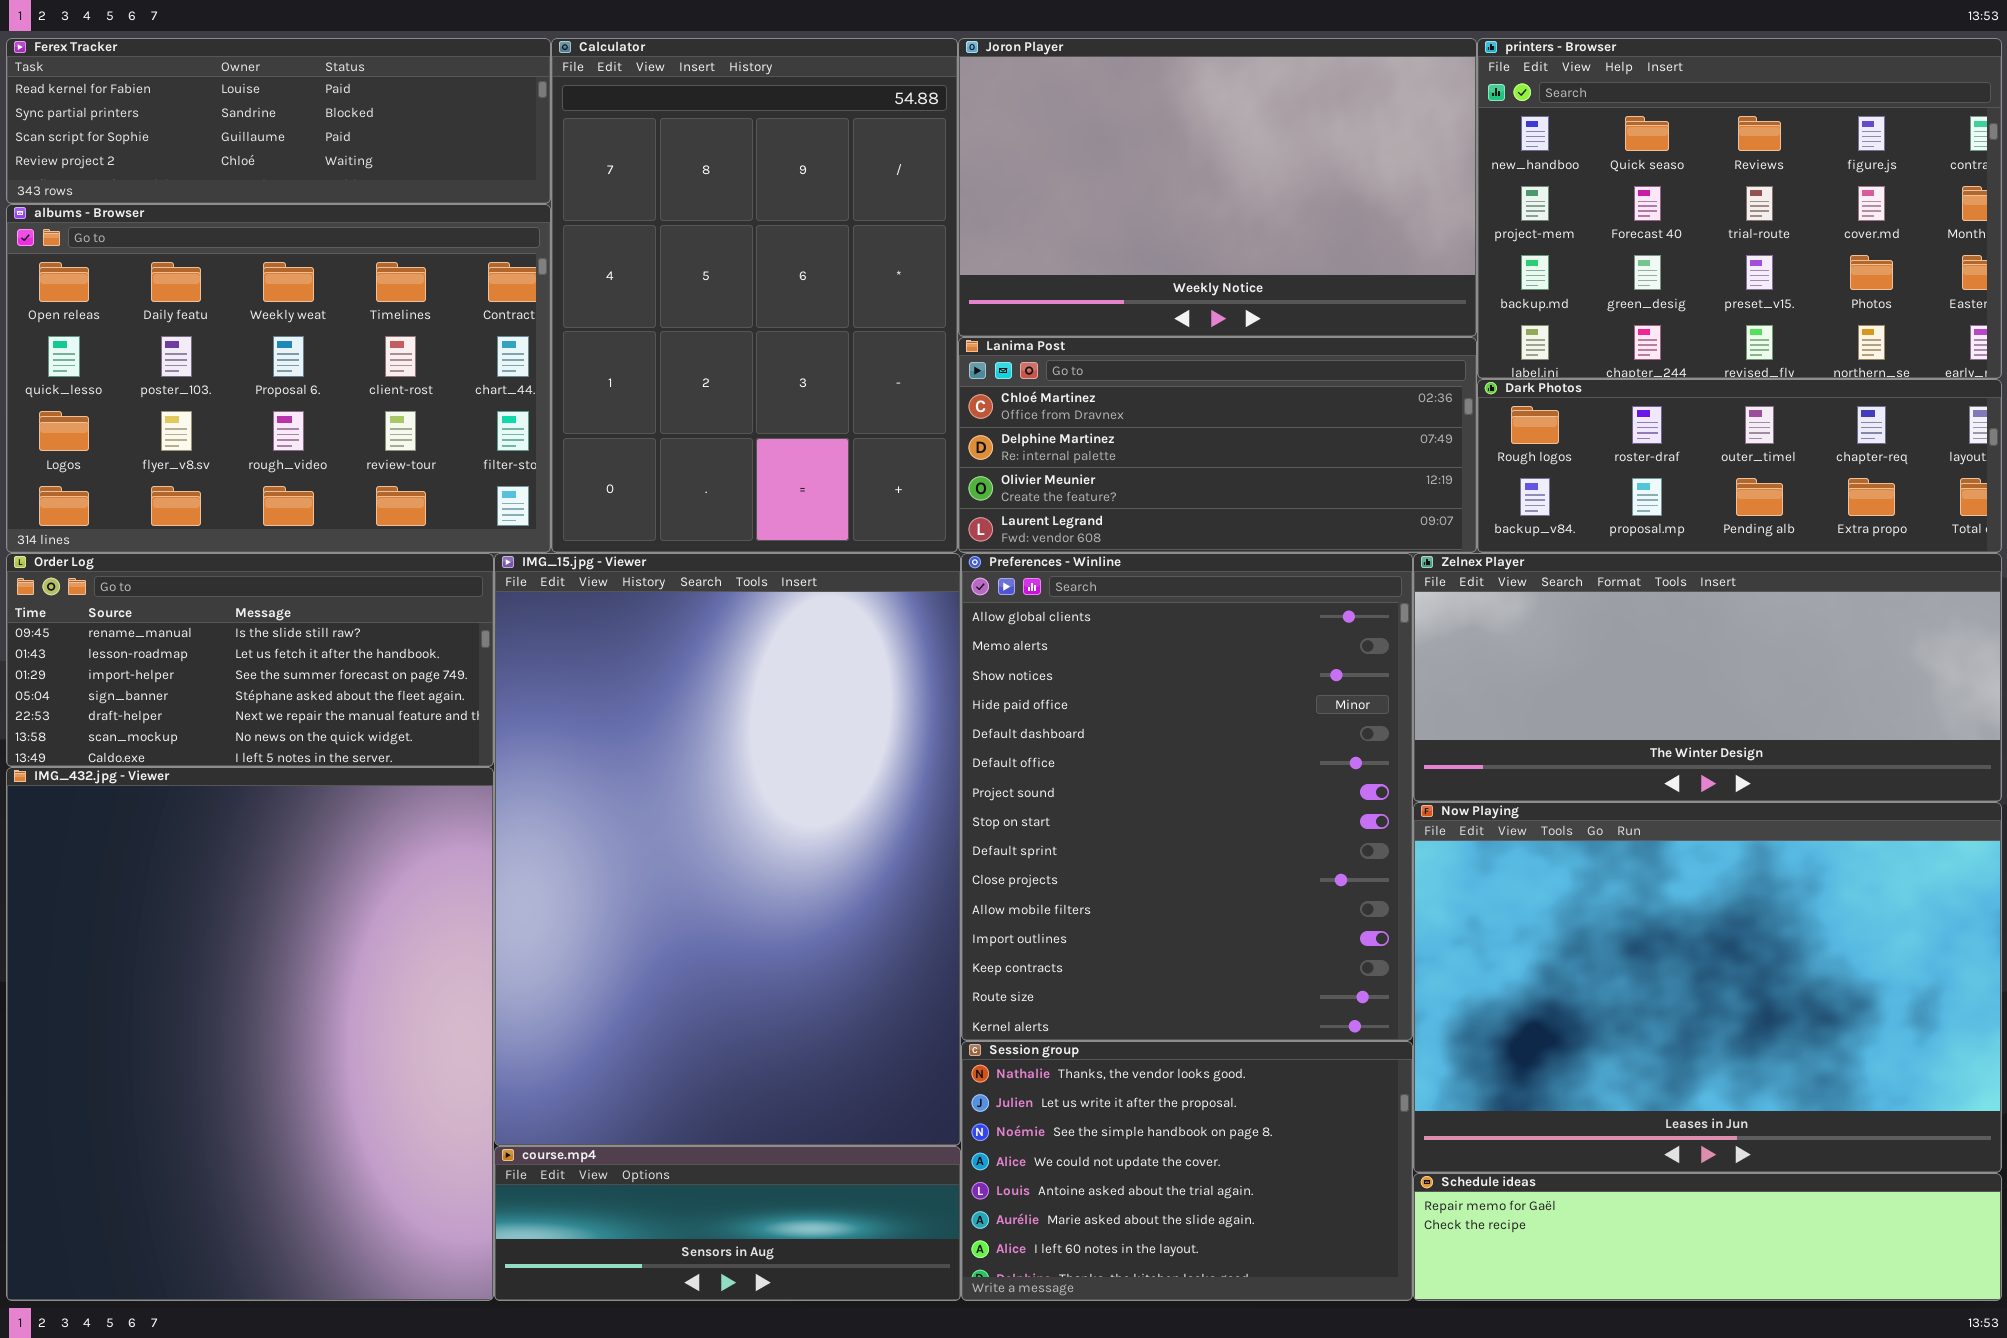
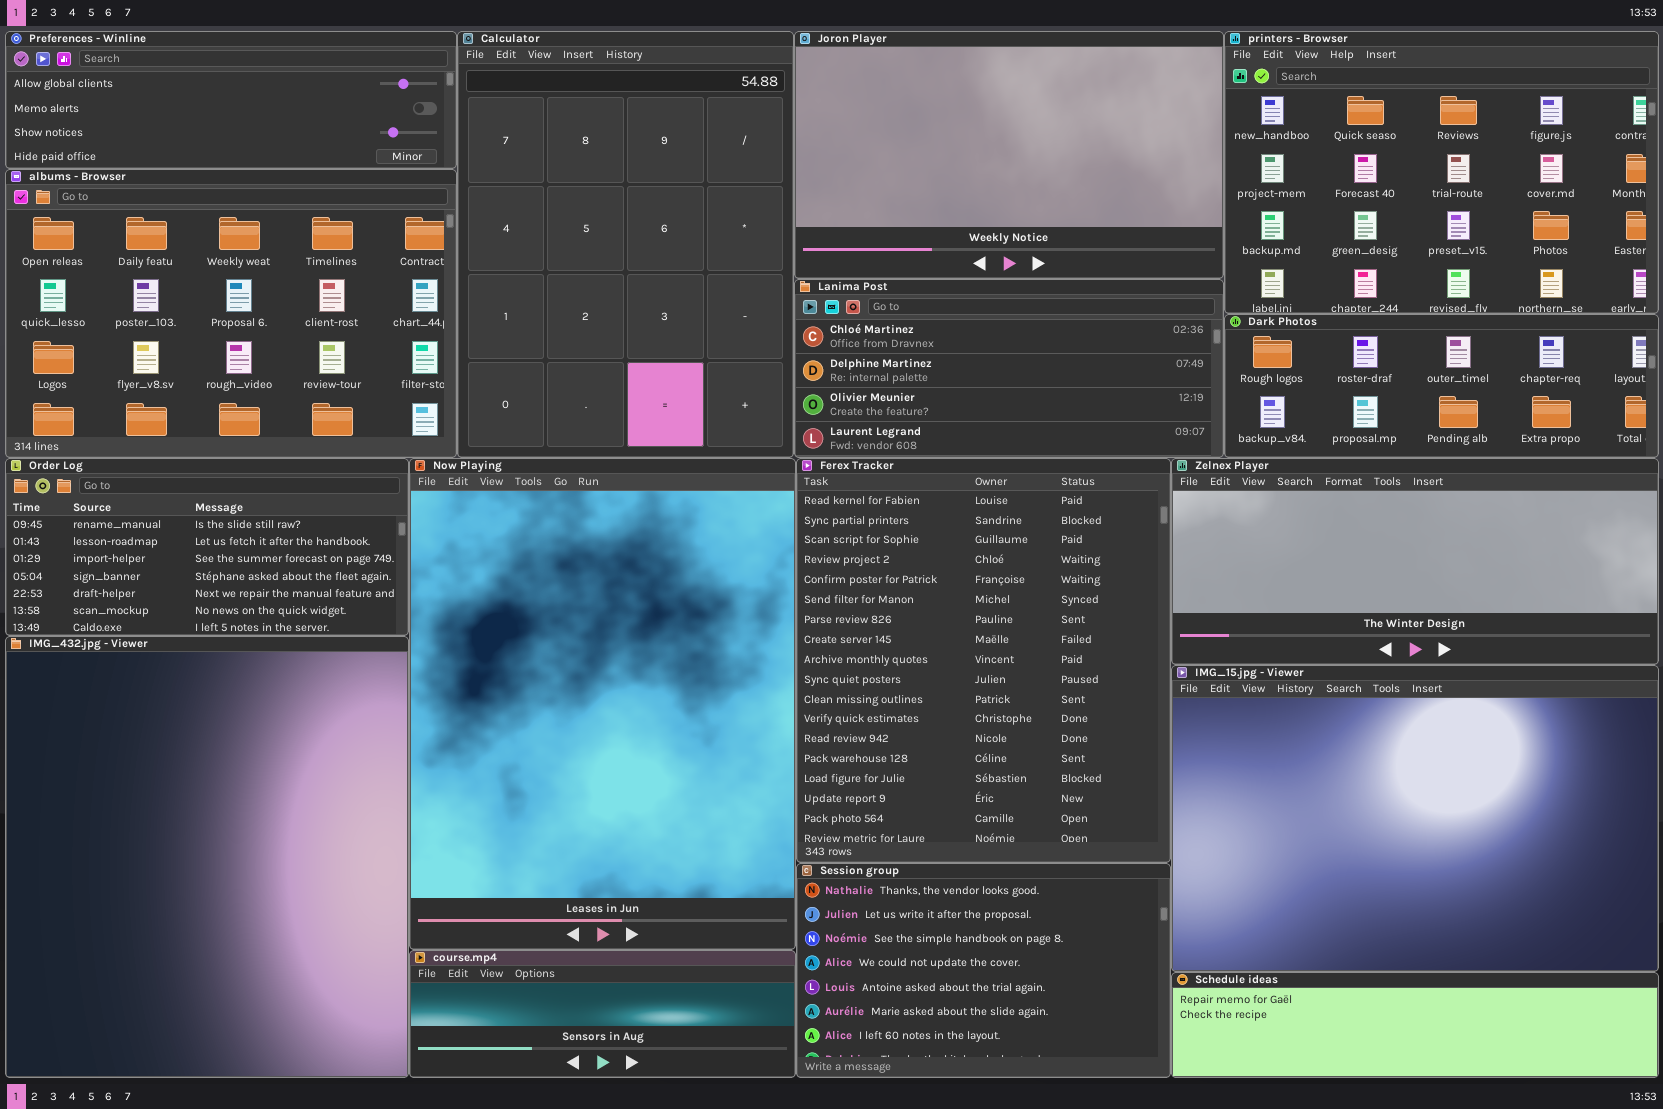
Ferex Tracker: [6,38,551,204] -> [796,458,1171,863], moved, resized
IMG_15.jpg - Viewer: [494,553,961,1146] -> [1171,665,1659,972], moved, resized
Preferences - Winline: [961,553,1413,1041] -> [5,31,457,169], moved, resized
Now Playing: [1413,802,2002,1173] -> [409,458,796,950], moved, resized

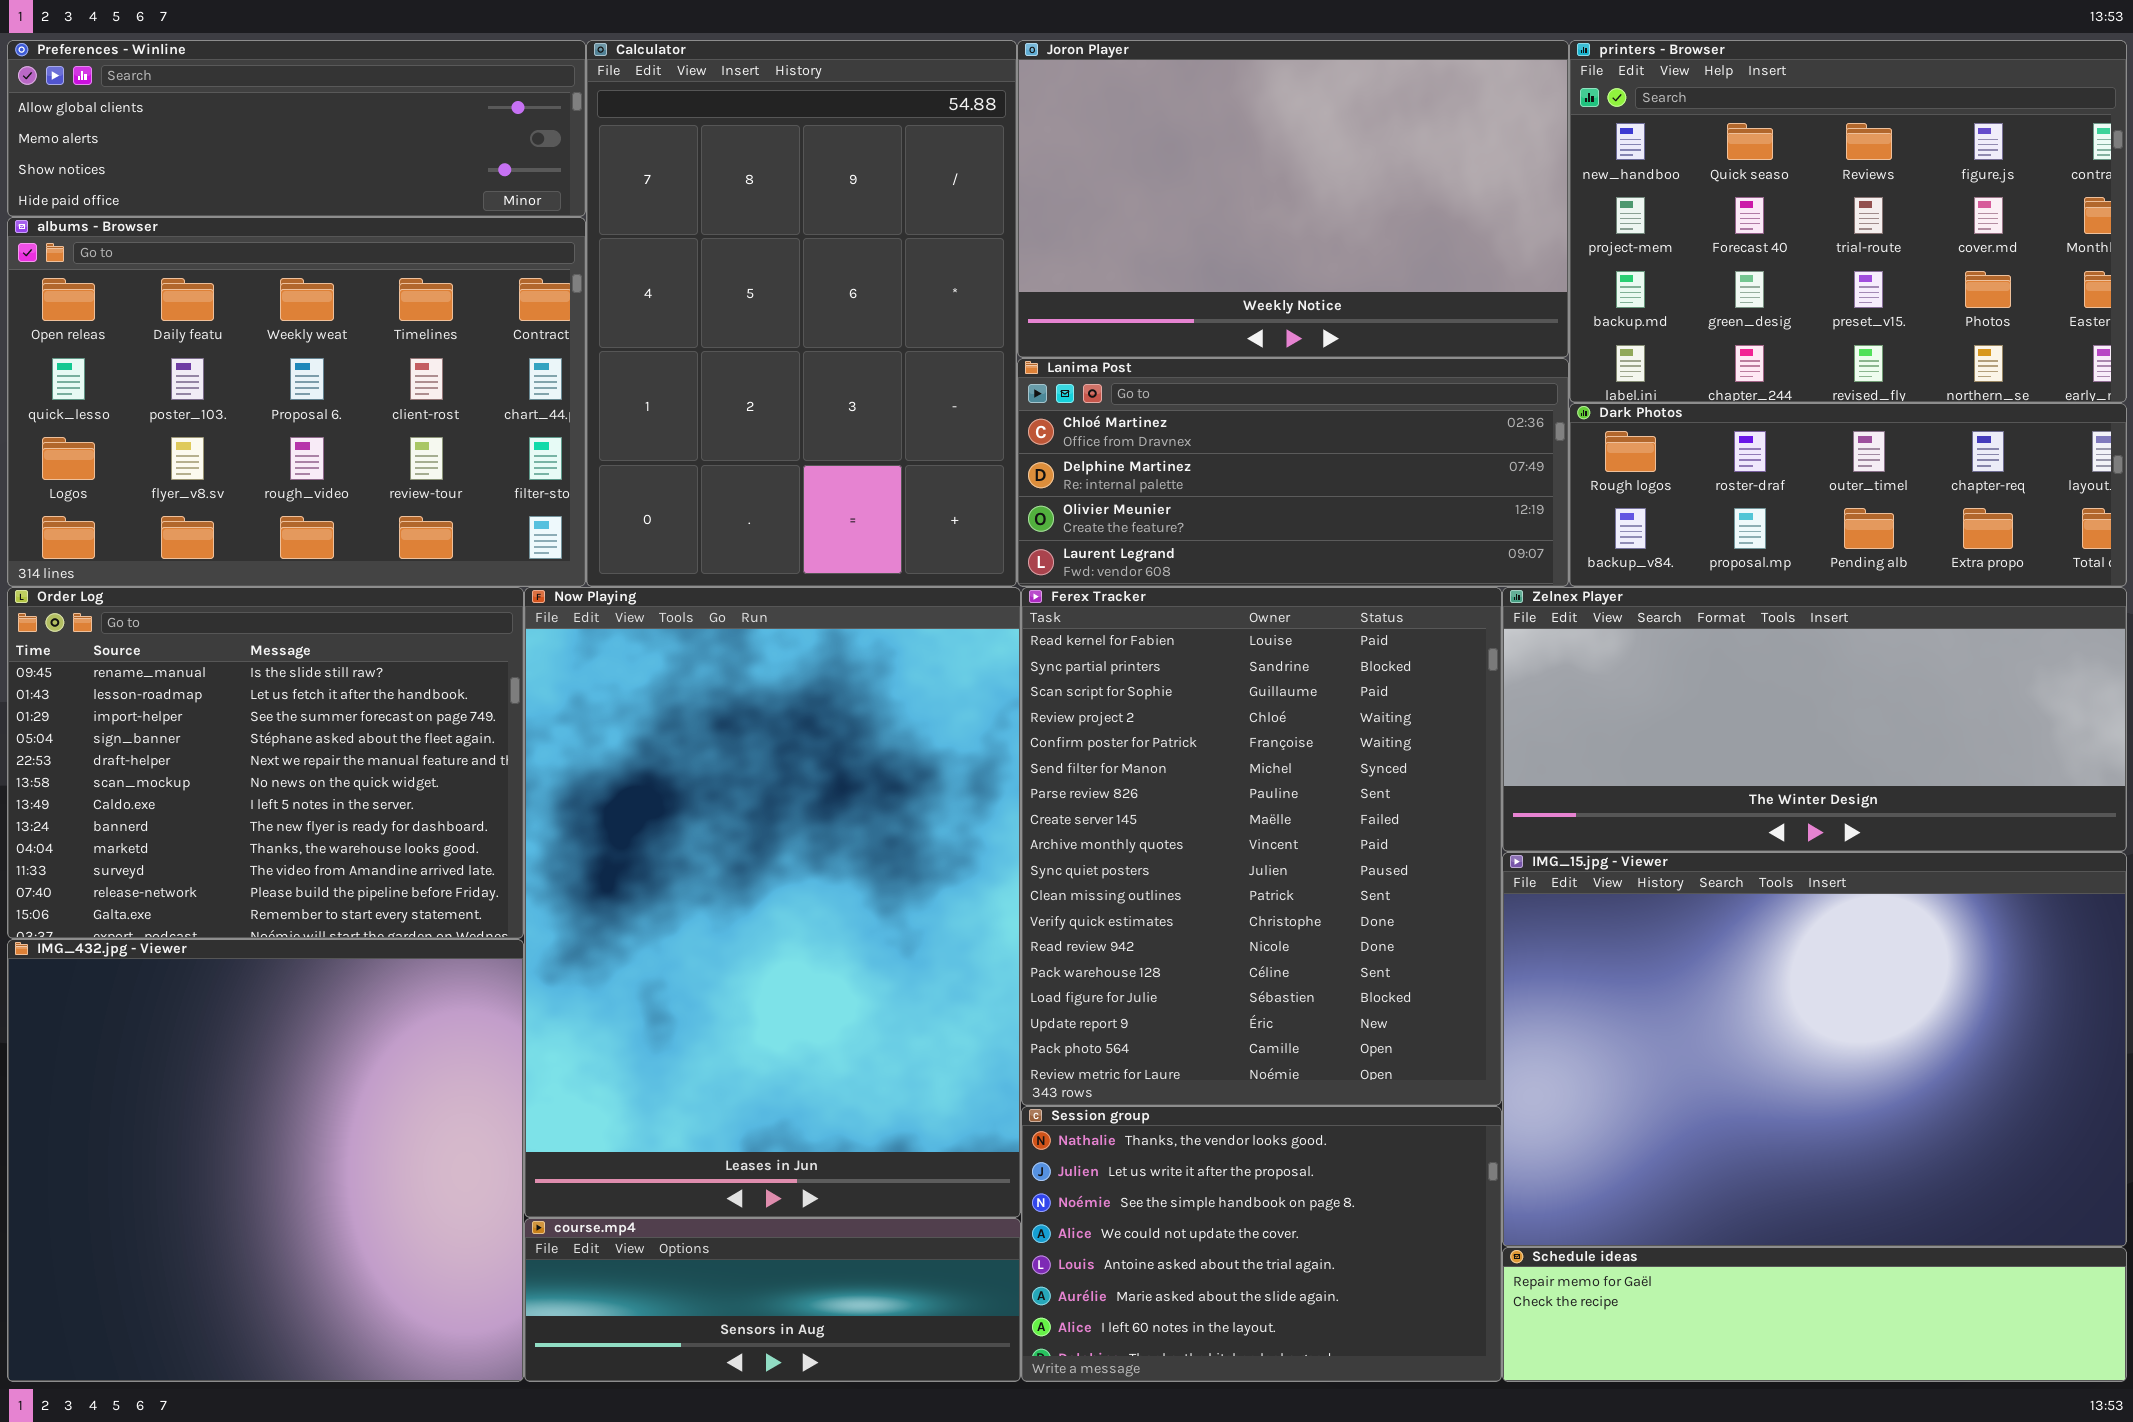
Order Log: [5,458,409,636] -> [7,587,524,939], resized
IMG_432.jpg - Viewer: [5,636,409,1078] -> [7,939,524,1382], resized

